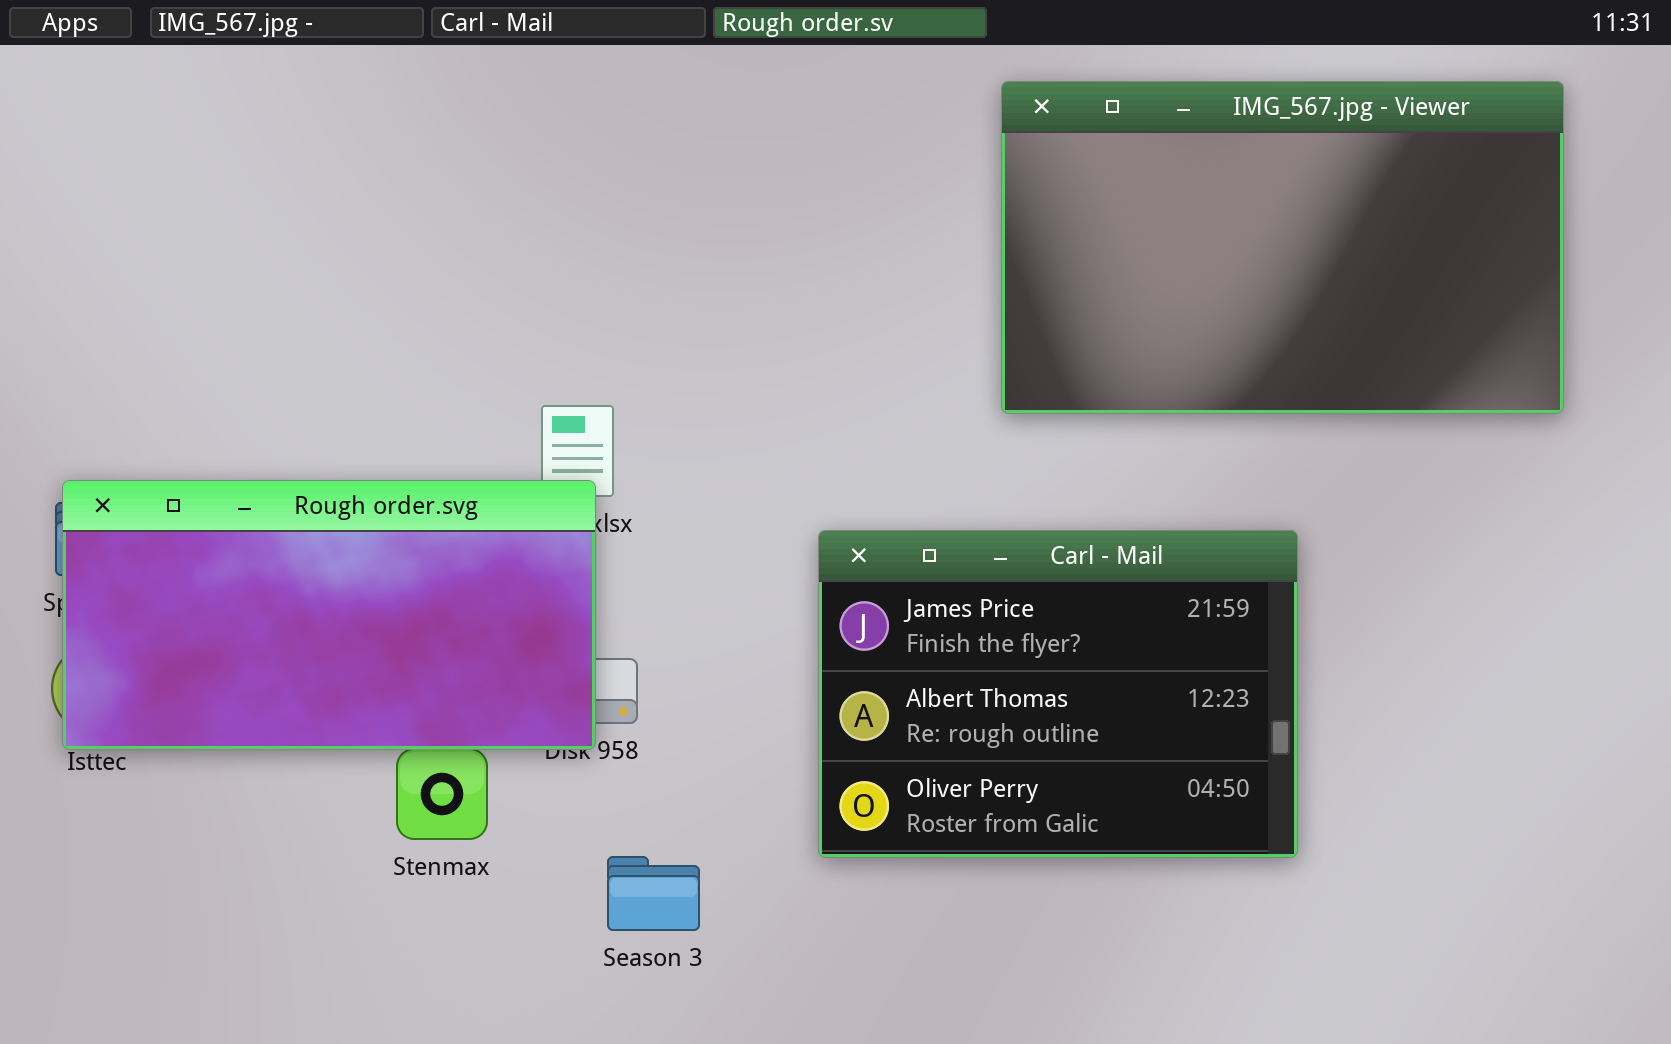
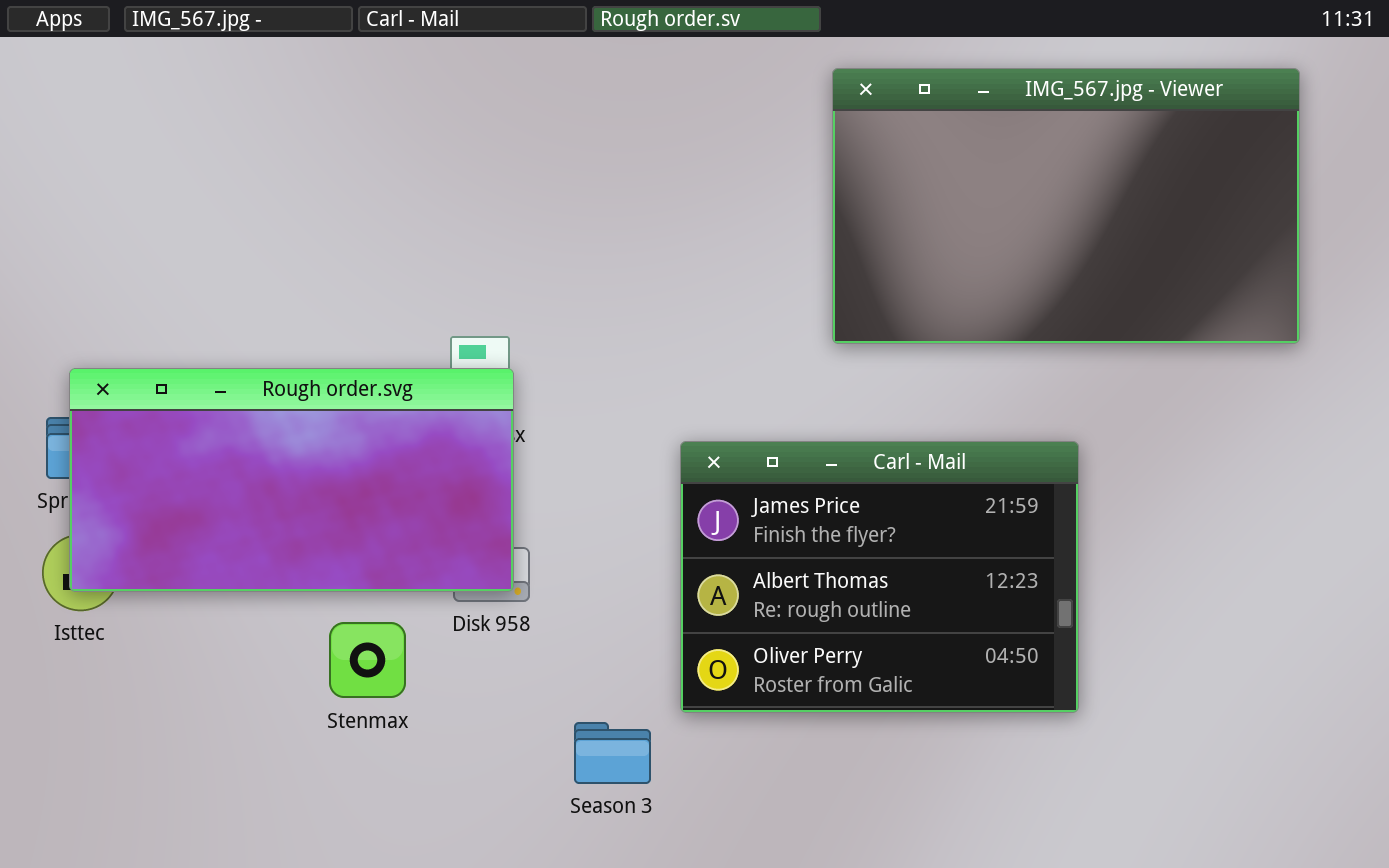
Rough order.svg: [62,480,596,750] -> [69,368,514,592], moved
Season 3: [607,856,700,931] -> [574,722,651,784], moved

